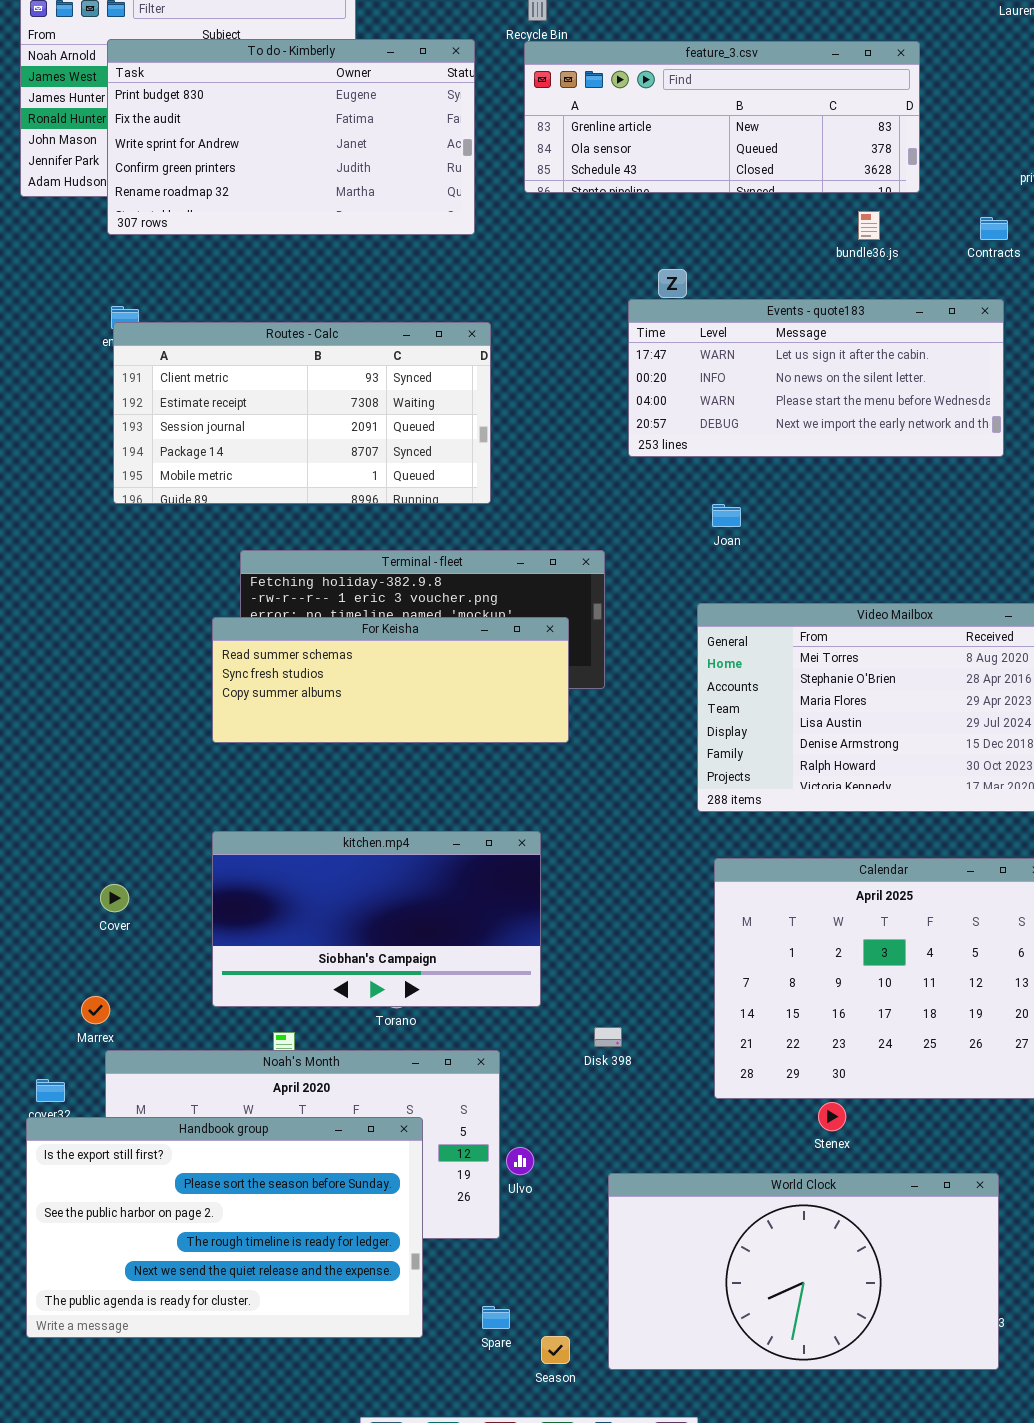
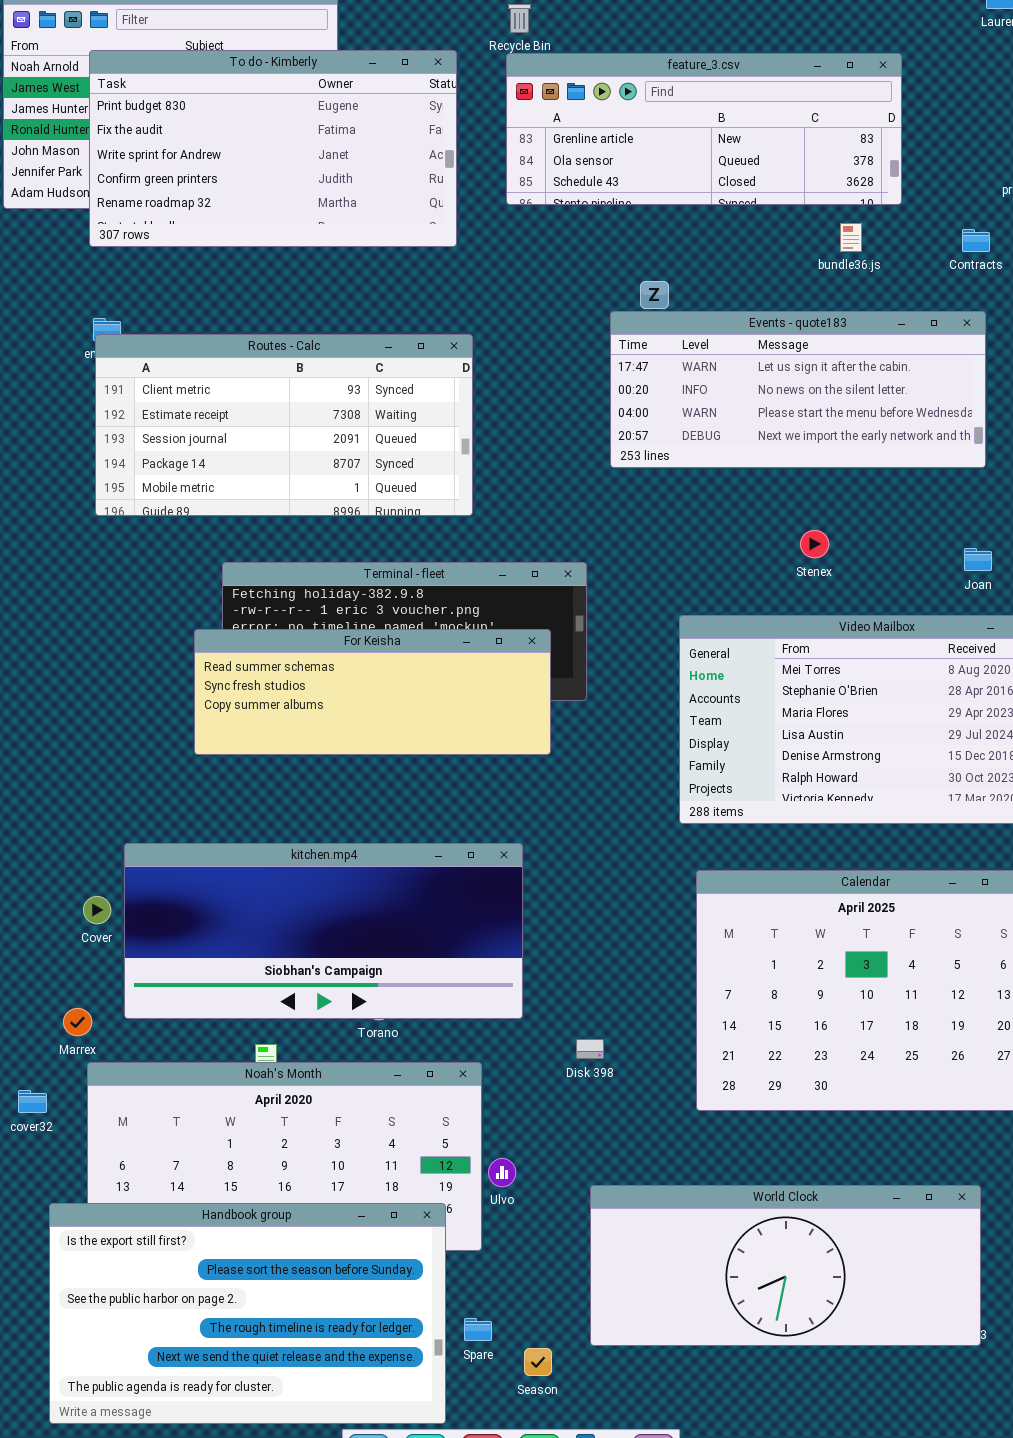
Joan: [712,504,741,527] -> [964,548,992,571], moved
kitchen.mp4: [212,831,541,1007] -> [124,843,523,1019], resized
Stenex: [818,1102,846,1131] -> [800,530,829,558], moved
Handbook group: [26,1117,423,1338] -> [49,1203,446,1424], moved
World Clock: [608,1173,999,1370] -> [590,1185,981,1346], resized

